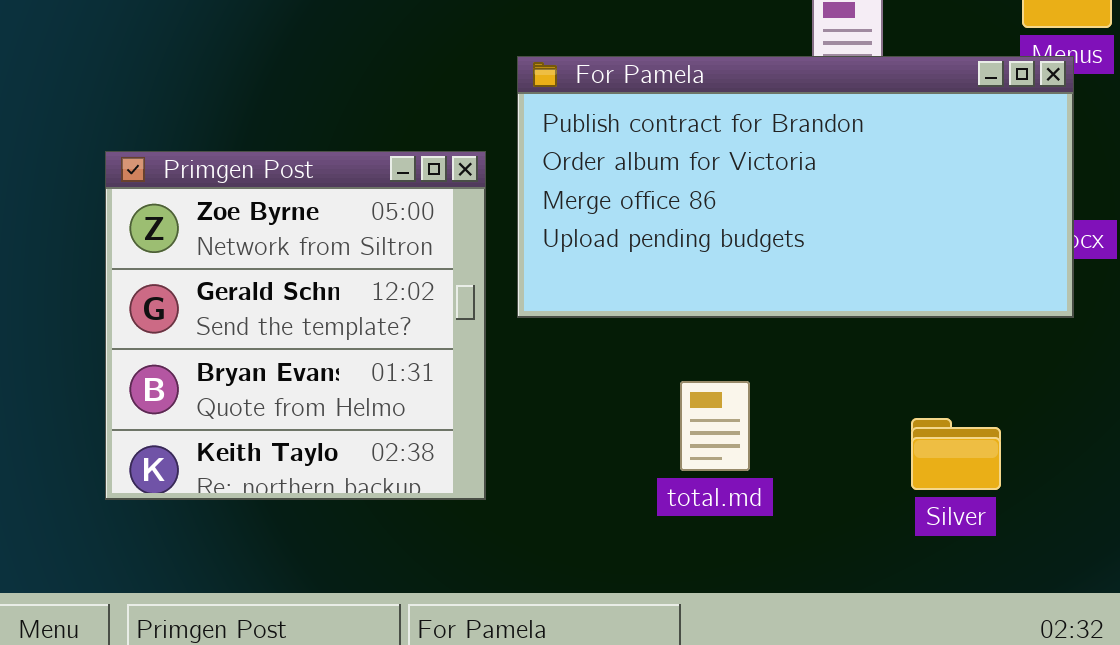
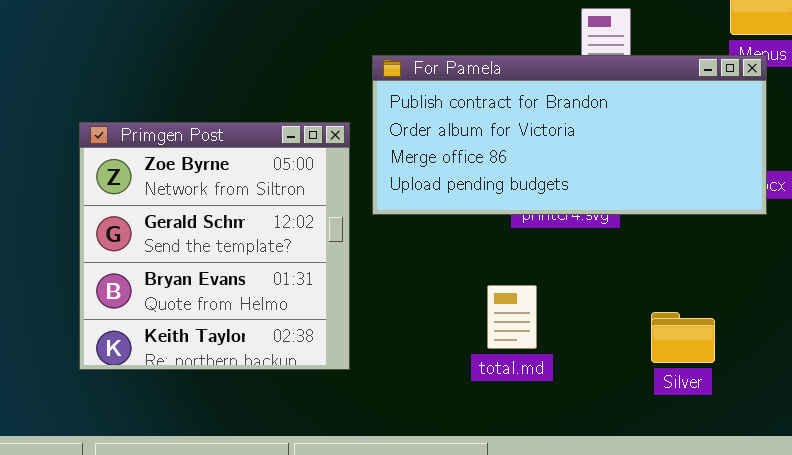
For Pamela: [517,56,1074,318] -> [372,55,767,215], resized

